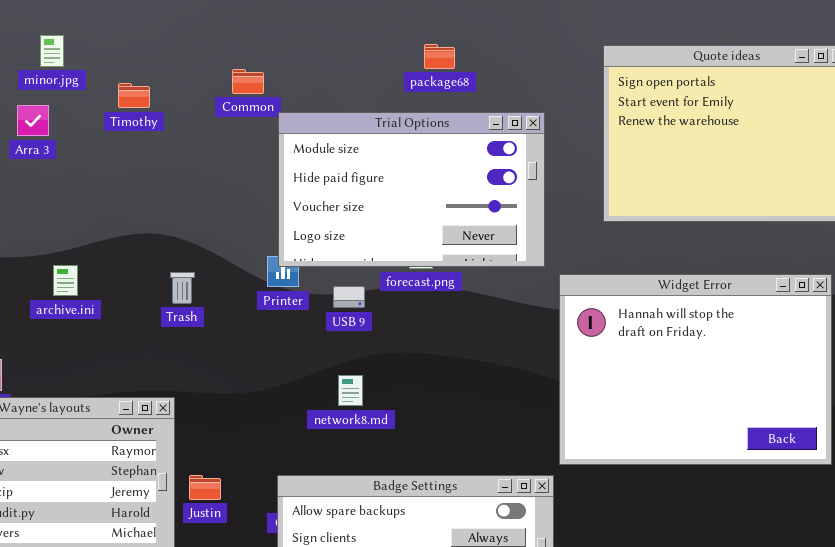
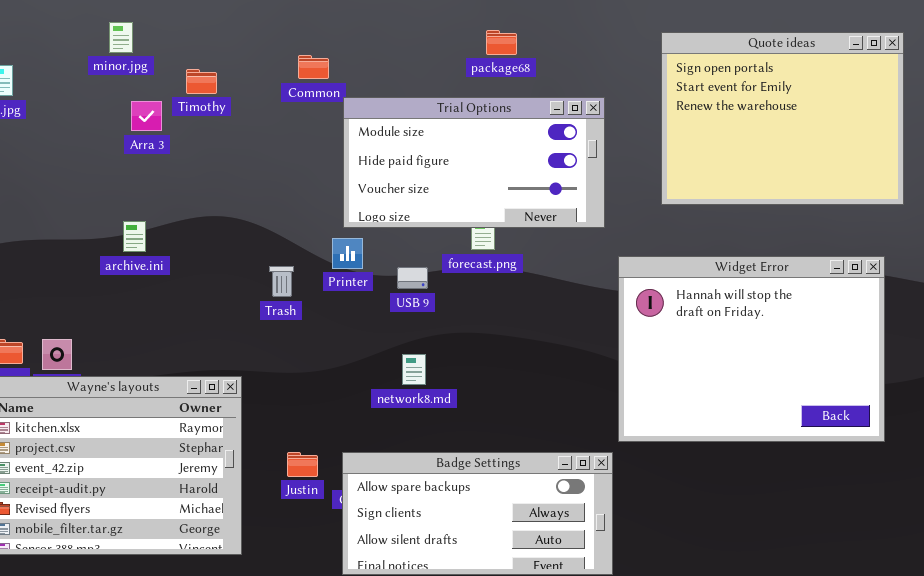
Arra 3: [17,105,49,136] -> [131,101,162,131], moved
Trial Options: [278,112,545,267] -> [343,97,605,228], resized
archive.ini: [53,265,78,296] -> [123,221,146,252], moved
Trash: [170,272,195,304] -> [269,266,294,297], moved
Justin: [189,475,221,500] -> [287,452,318,477], moved

